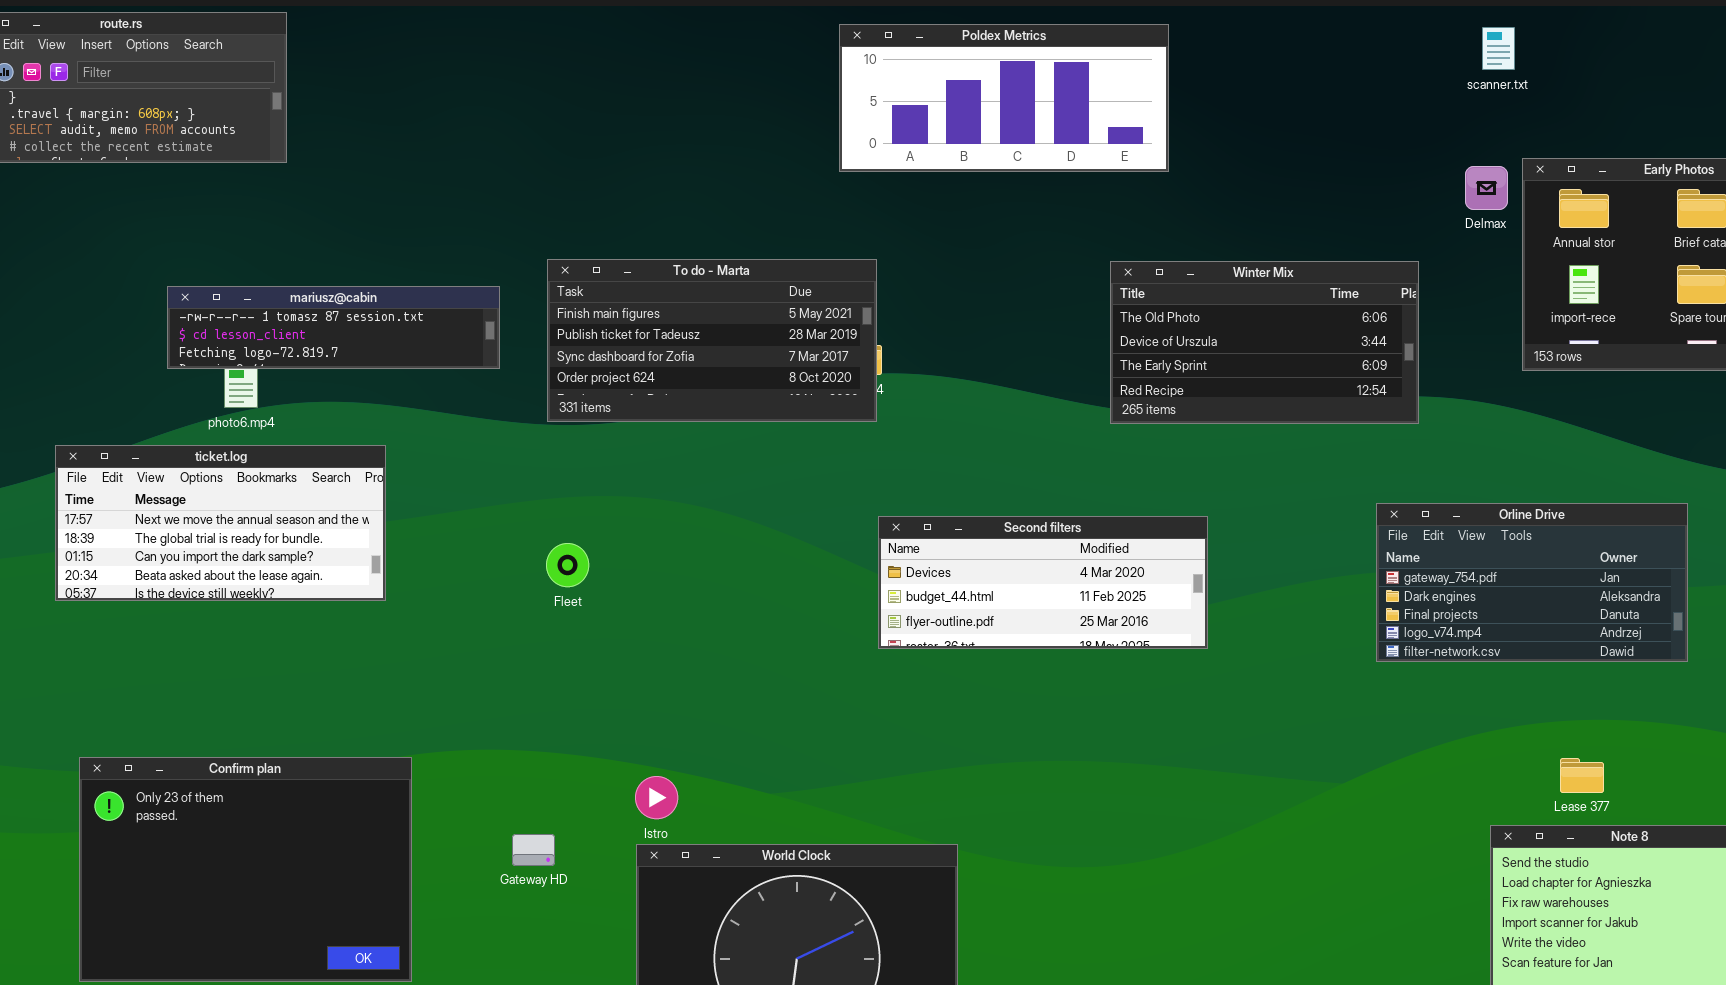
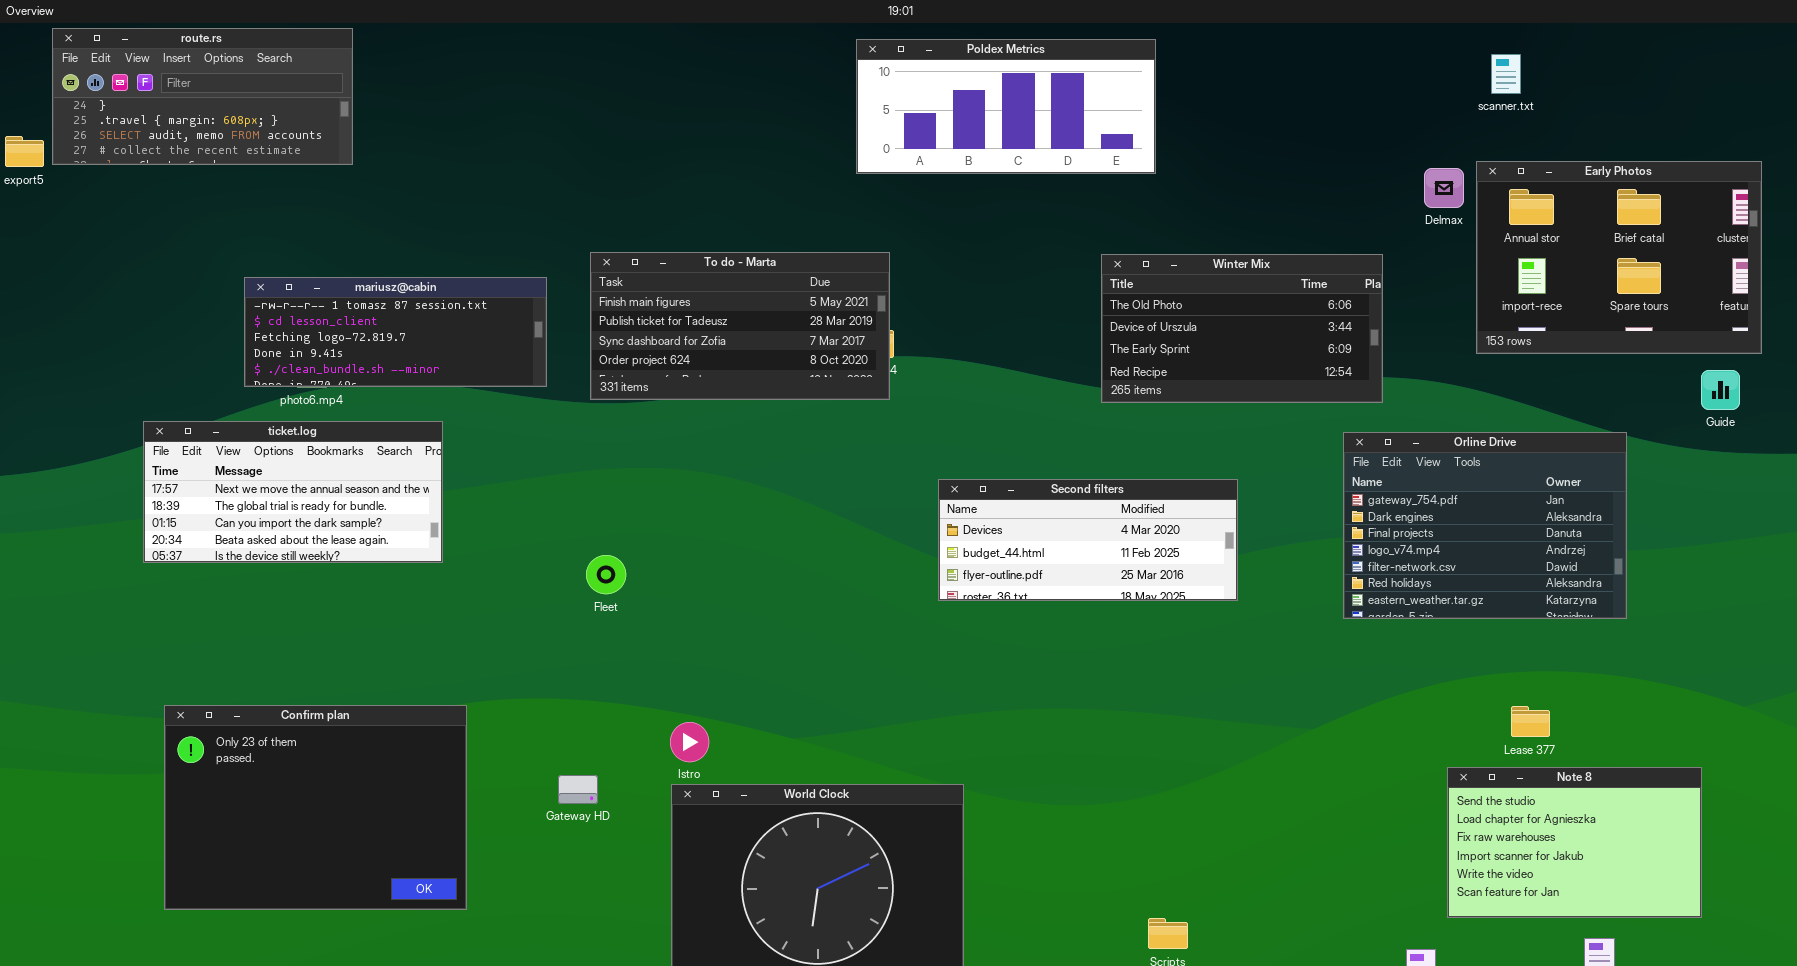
scanner.txt: [1482,27,1515,70] -> [1491,54,1521,94], moved
mariusz@cabin: [167,286,500,369] -> [244,277,547,387], resized
Orline Drive: [1376,503,1688,662] -> [1343,432,1627,619], resized
Second filters: [878,516,1208,649] -> [938,479,1238,601], moved
Fleet: [546,543,589,587] -> [586,555,626,594], moved

